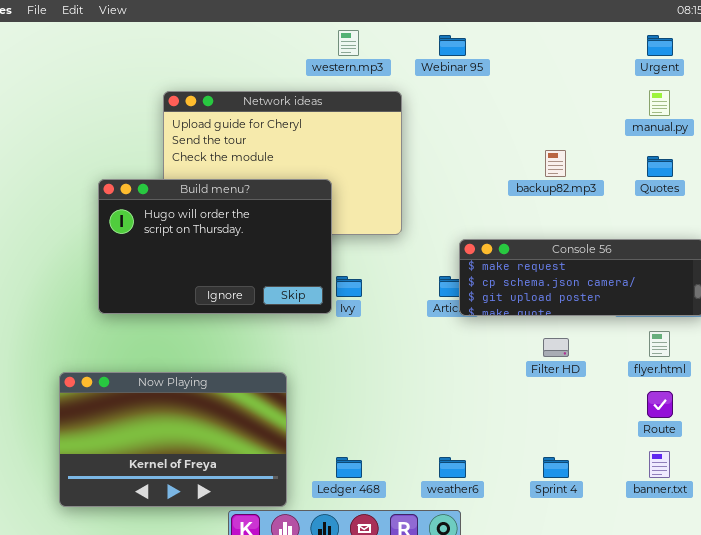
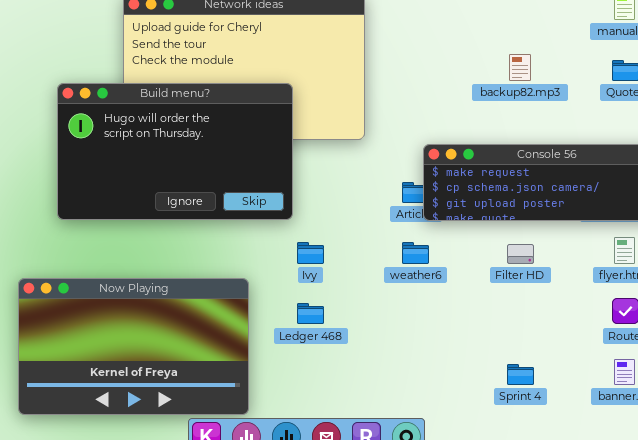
Ivy: [336,276,362,297] -> [297,242,324,264], moved
Ledger 468: [336,457,362,478] -> [297,303,324,324], moved
weather6: [439,457,466,478] -> [402,242,429,264], moved

